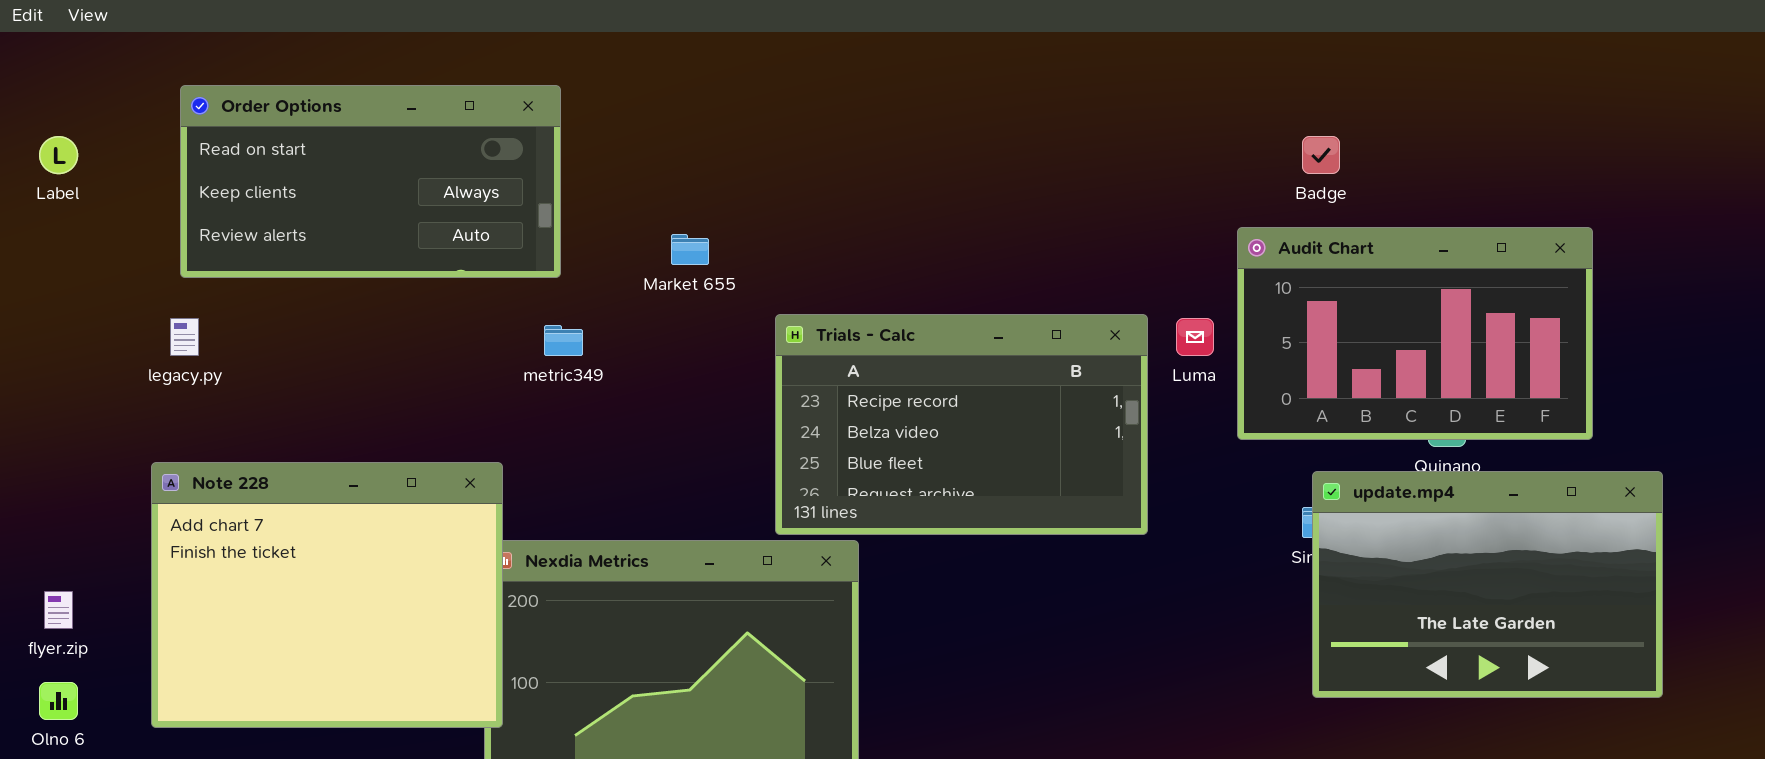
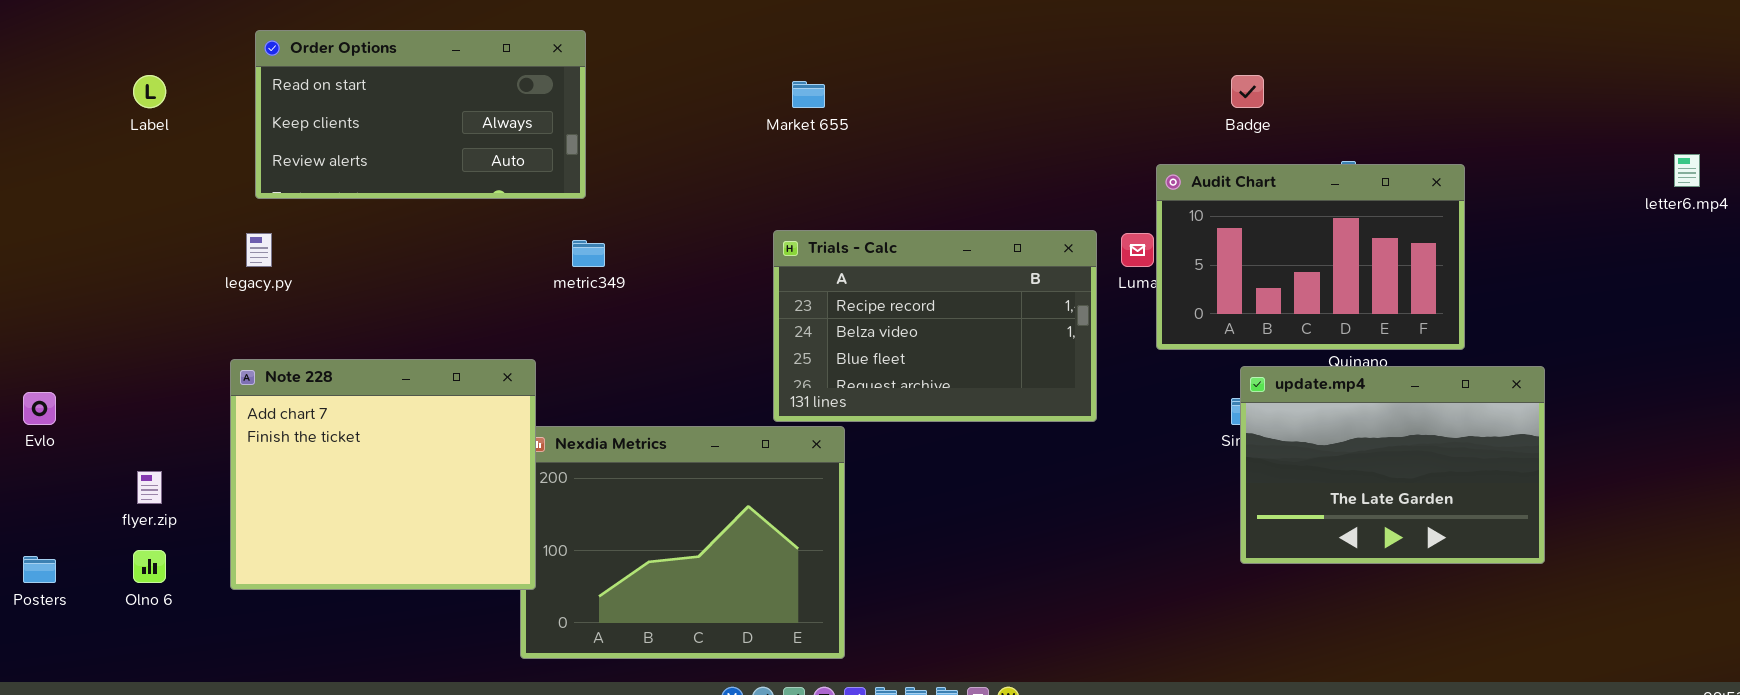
Audit Chart: [1237,227,1593,440] -> [1156,164,1465,350], moved
Market 655: [671,234,709,265] -> [792,81,825,108], moved

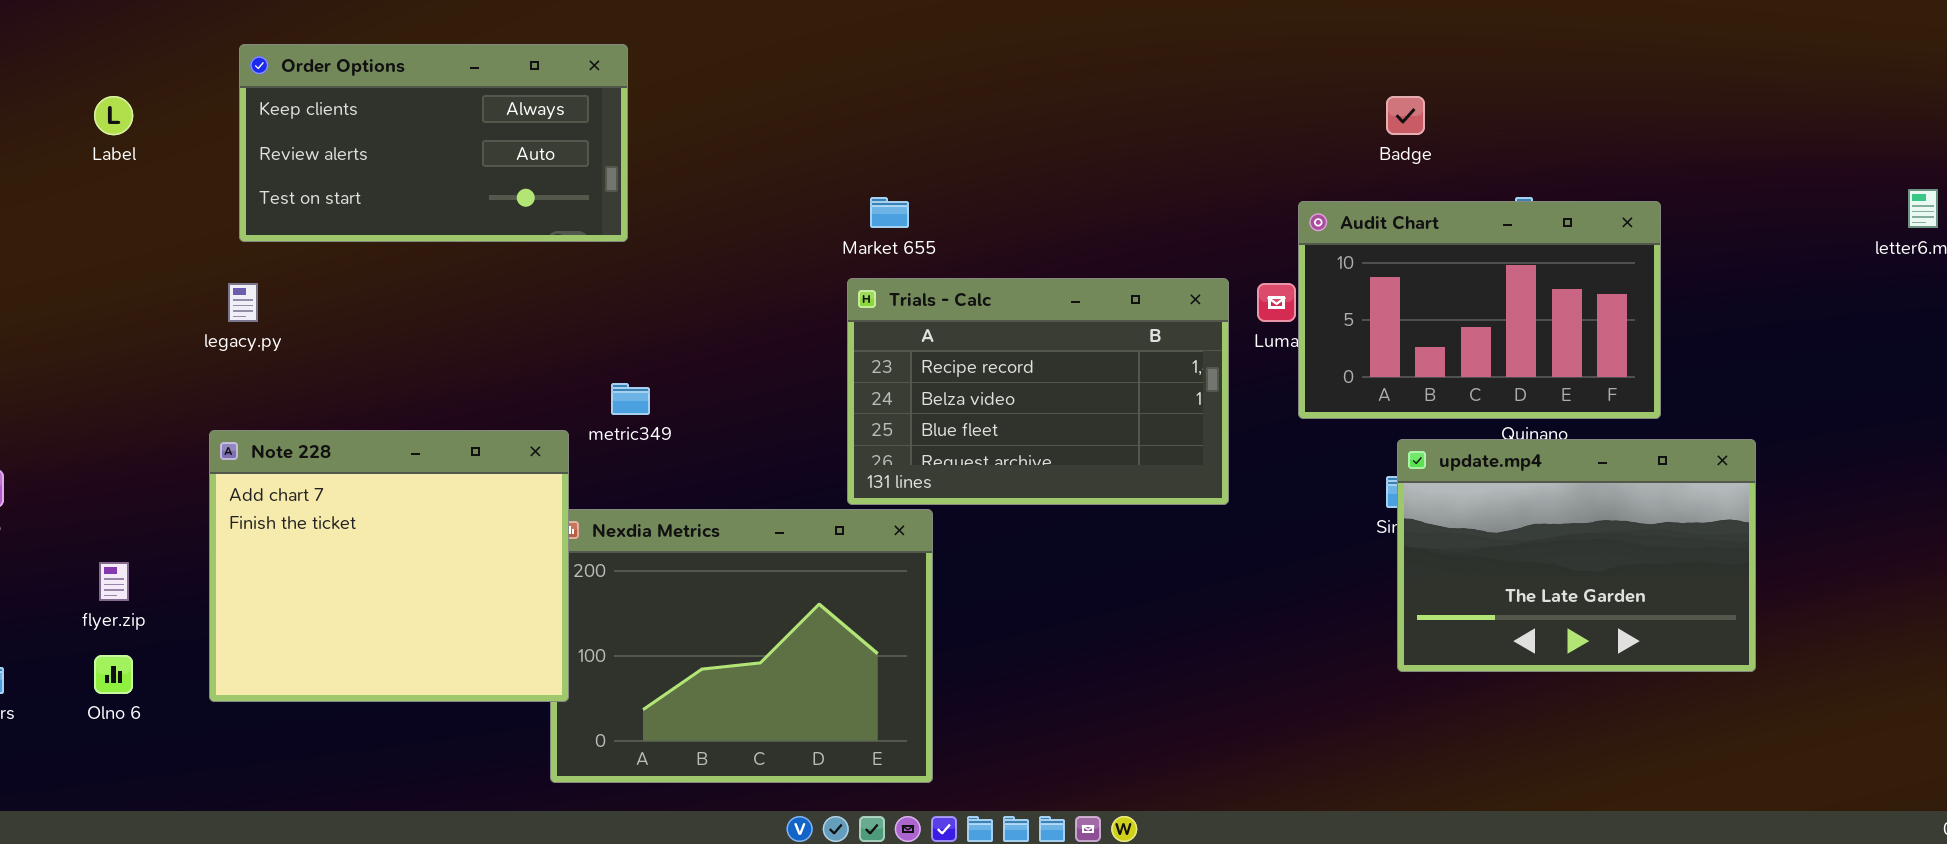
Order Options: [255,30,586,199] -> [239,44,628,242], scrolled down 1 row
Market 655: [792,81,825,108] -> [870,197,909,228], moved
metric349: [572,240,605,267] -> [611,383,650,415], moved

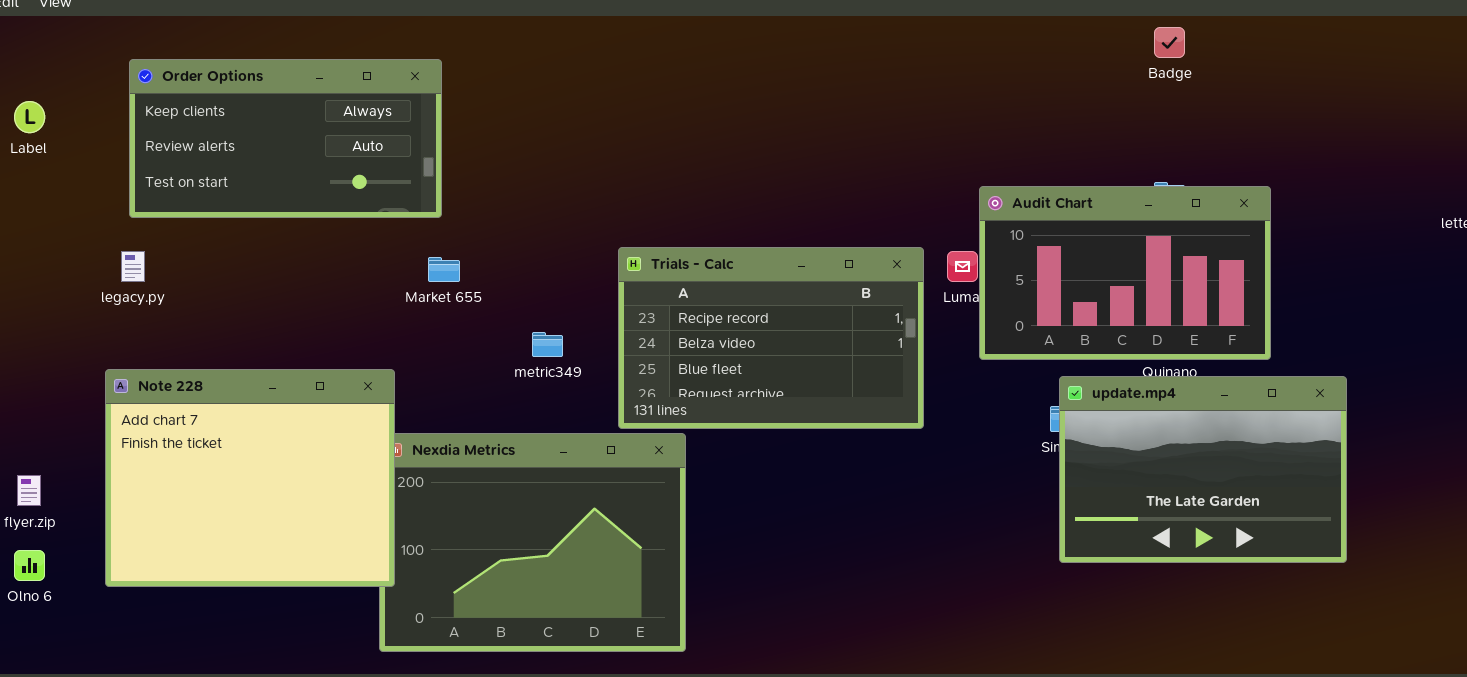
Badge: [1386,96,1425,135] -> [1154,27,1185,58], moved
Market 655: [870,197,909,228] -> [428,257,460,282], moved
metric349: [611,383,650,415] -> [532,332,563,357], moved

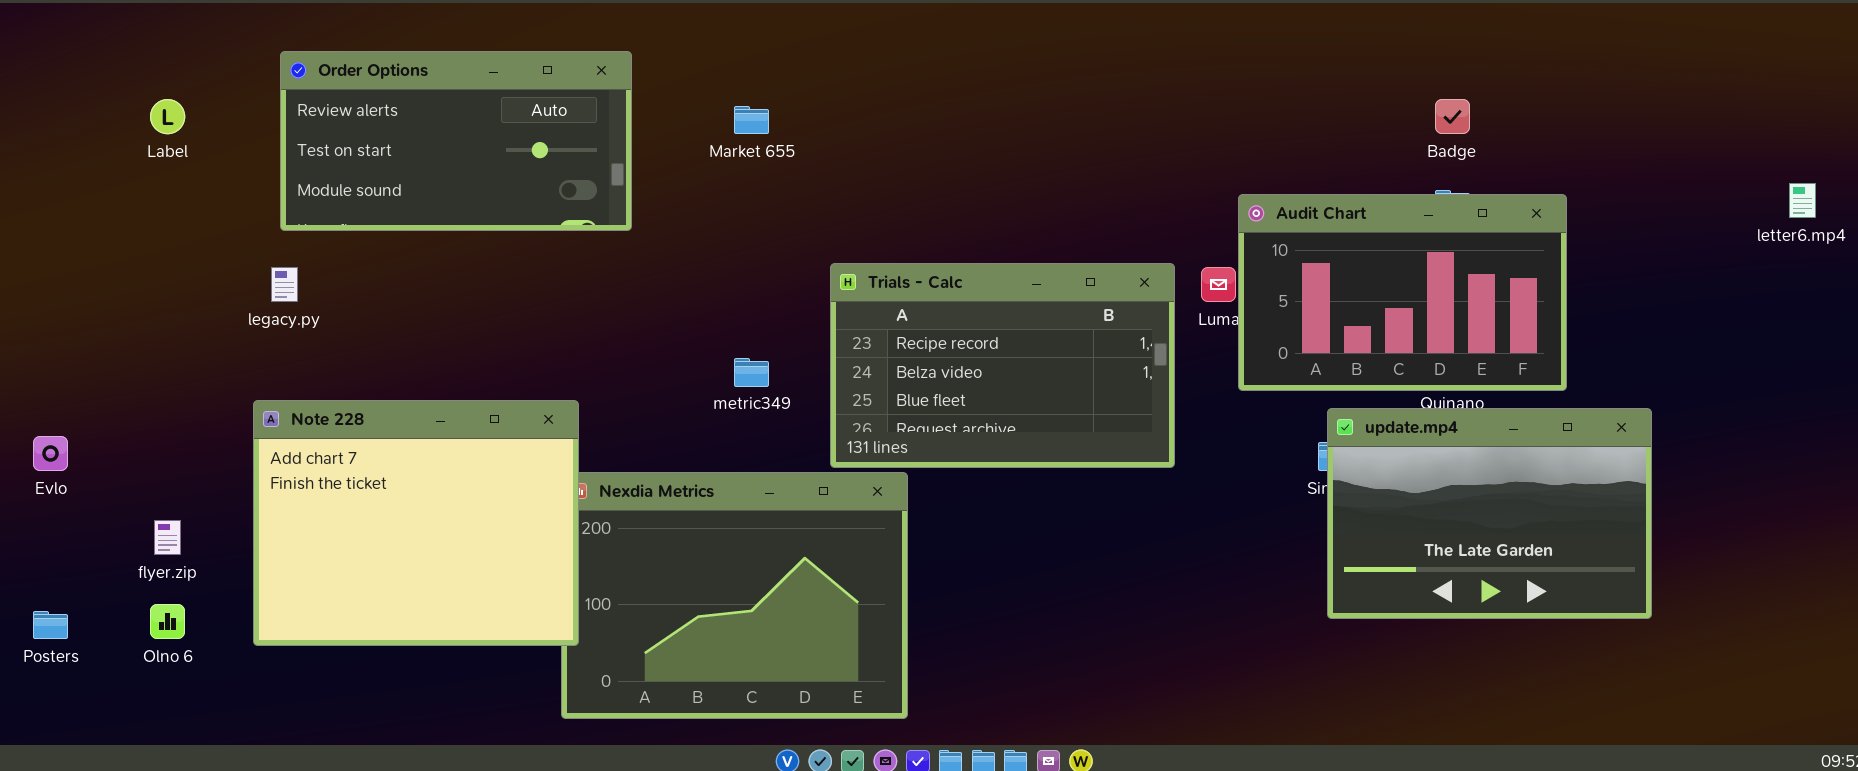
Badge: [1154,27,1185,58] -> [1435,99,1470,134], moved
Order Options: [129,59,442,218] -> [280,51,632,231], scrolled down 1 row
Market 655: [428,257,460,282] -> [734,106,769,134], moved

